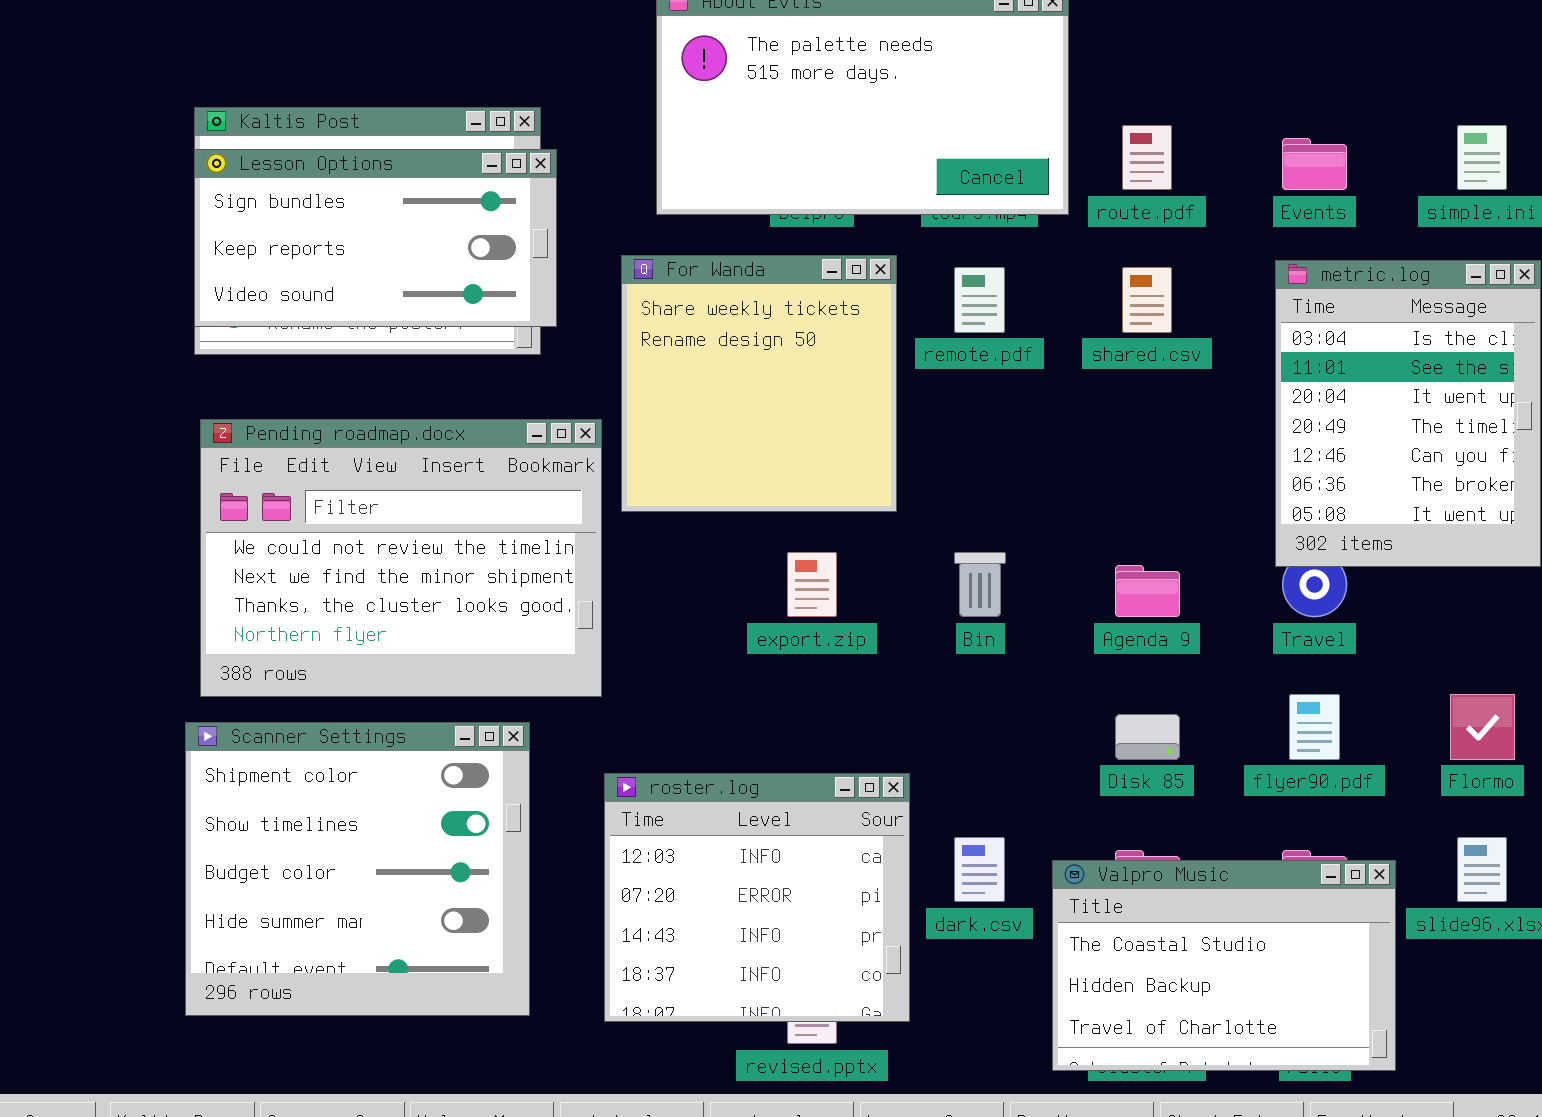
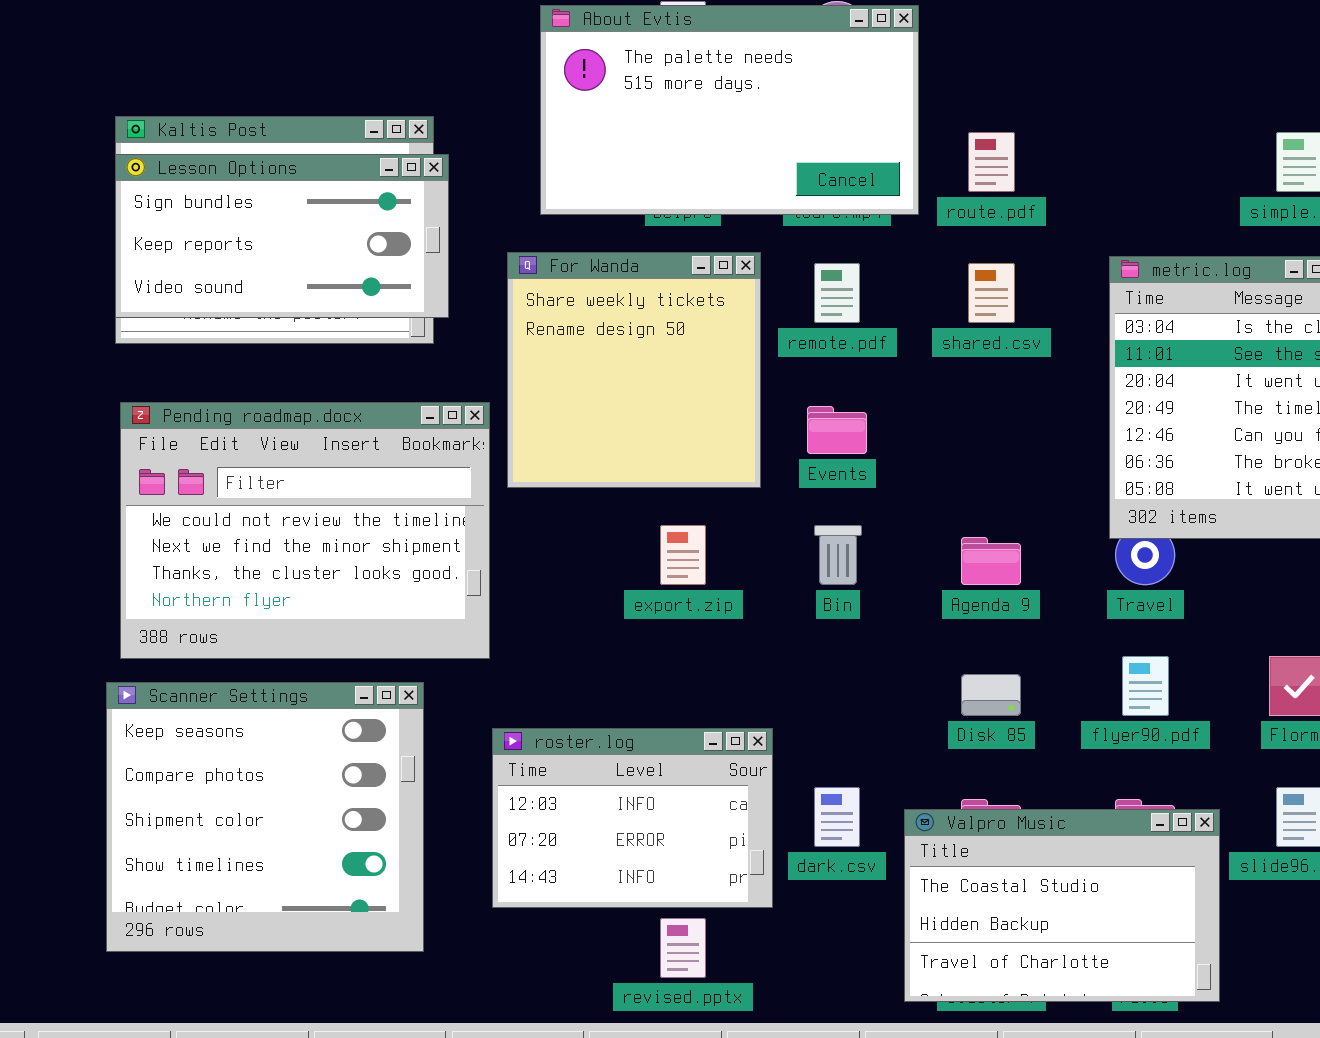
Events: [1282,138,1347,190] -> [807,406,867,454], moved
Scanner Settings: [185,722,530,1016] -> [106,682,424,952], scrolled up 2 rows
roster.log: [604,773,910,1022] -> [492,728,773,908], resized

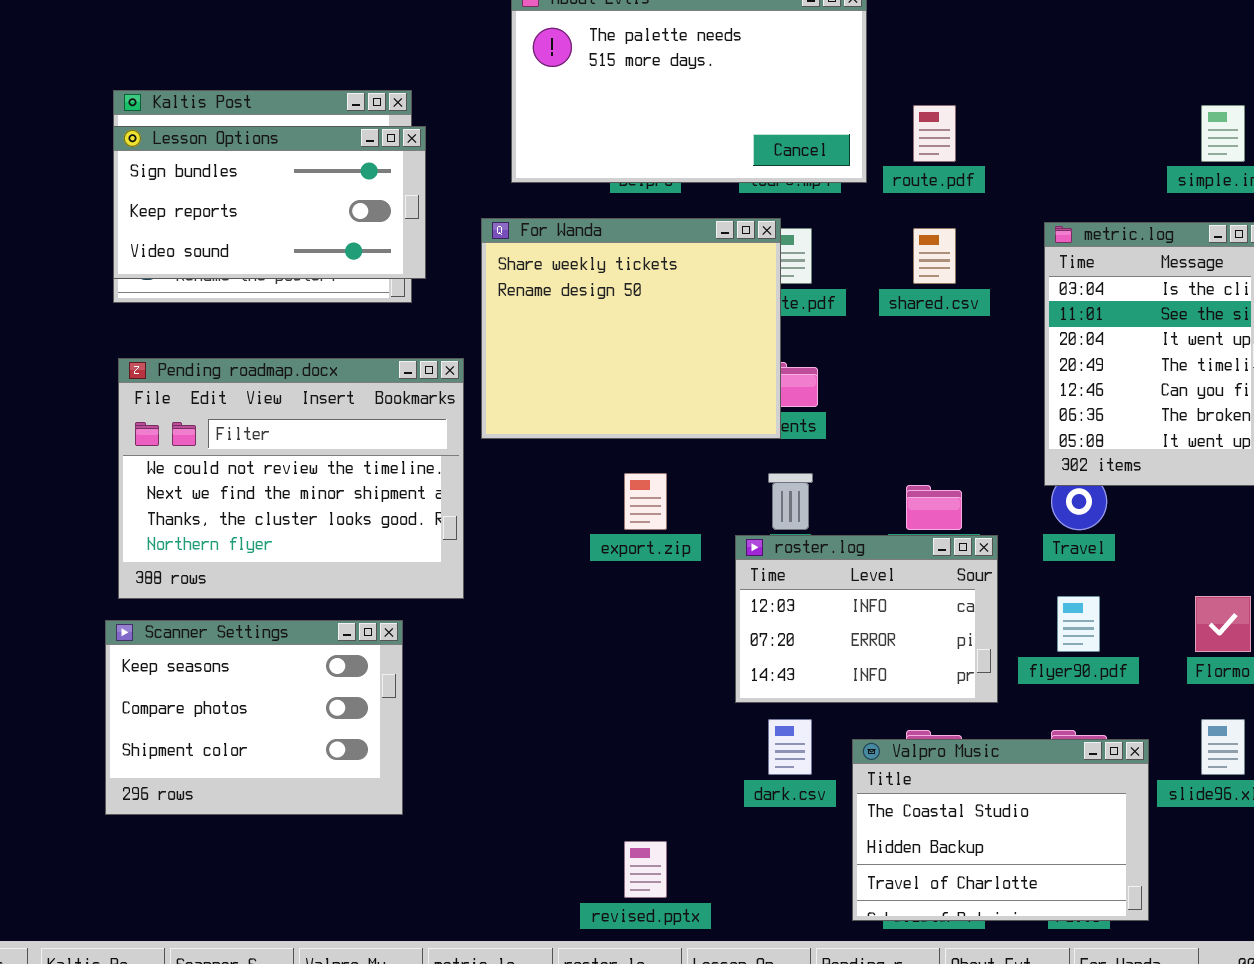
For Wanda: [507,252,761,488] -> [481,218,781,439], resized
Scanner Settings: [106,682,424,952] -> [105,620,403,815], resized
roster.log: [492,728,773,908] -> [735,535,998,703], moved

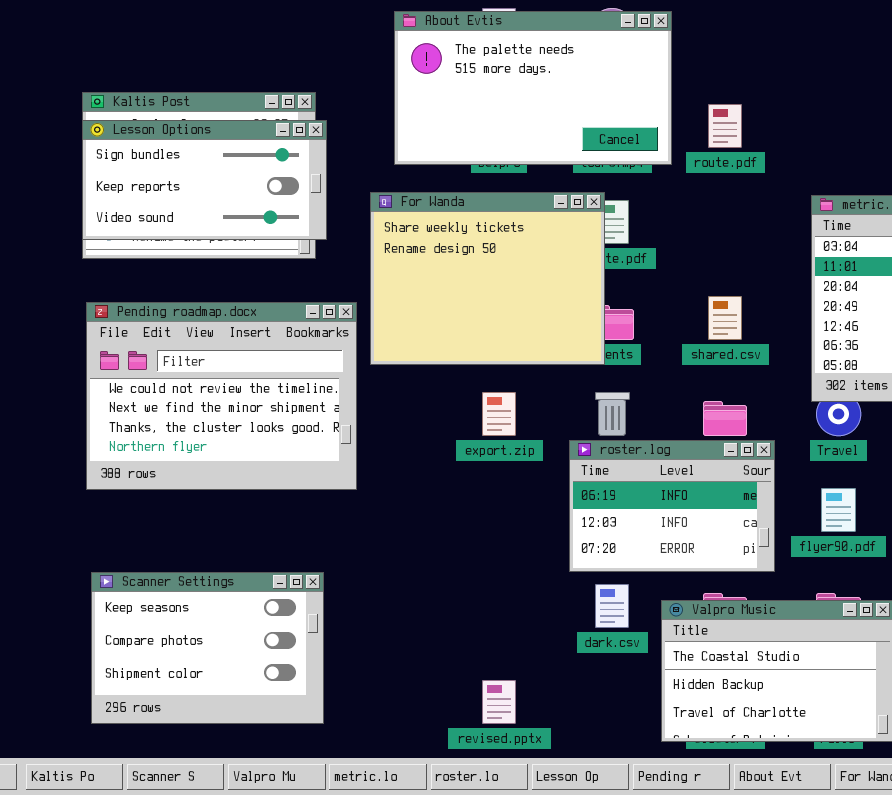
shared.csv: [913,228,956,284] -> [708,296,742,340], moved
roster.log: [735,535,998,703] -> [569,440,775,572], scrolled up 1 row
Scanner Settings: [105,620,403,815] -> [91,572,324,724], moved

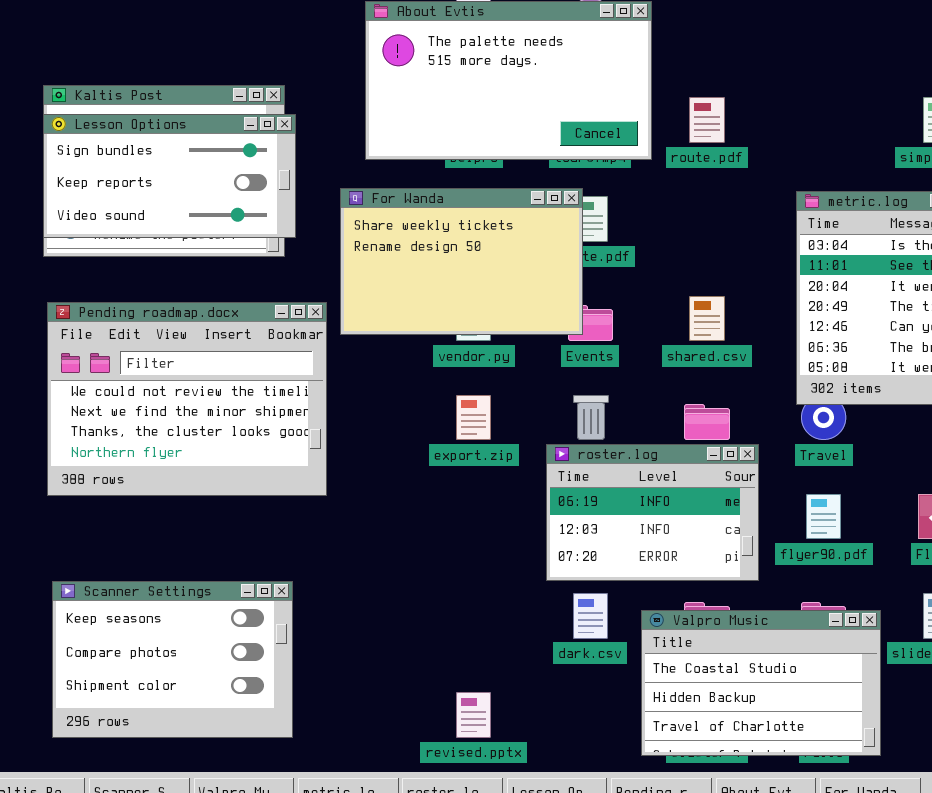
For Wanda: [370,192,605,365] -> [340,188,583,335], resized

